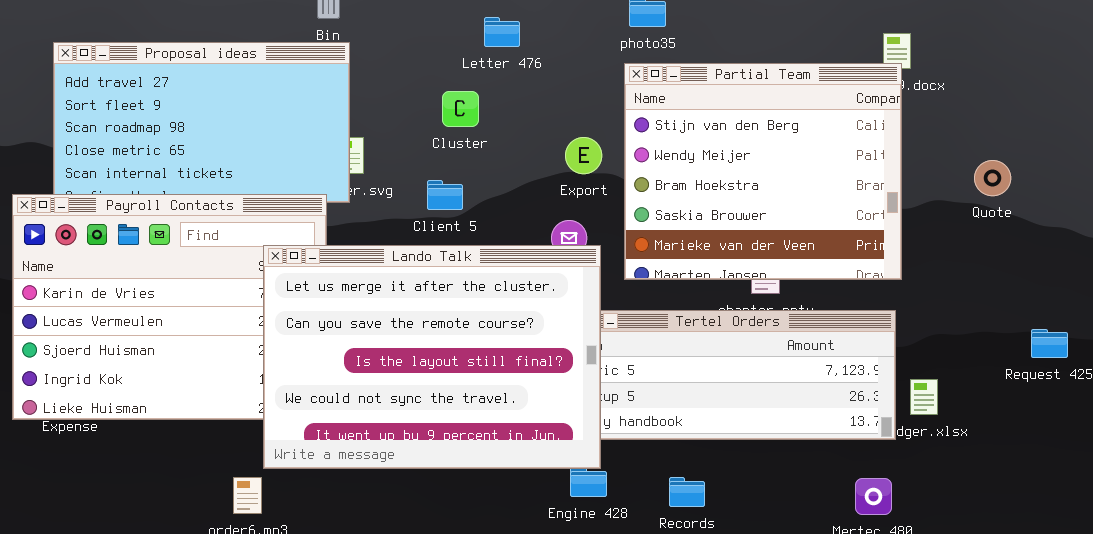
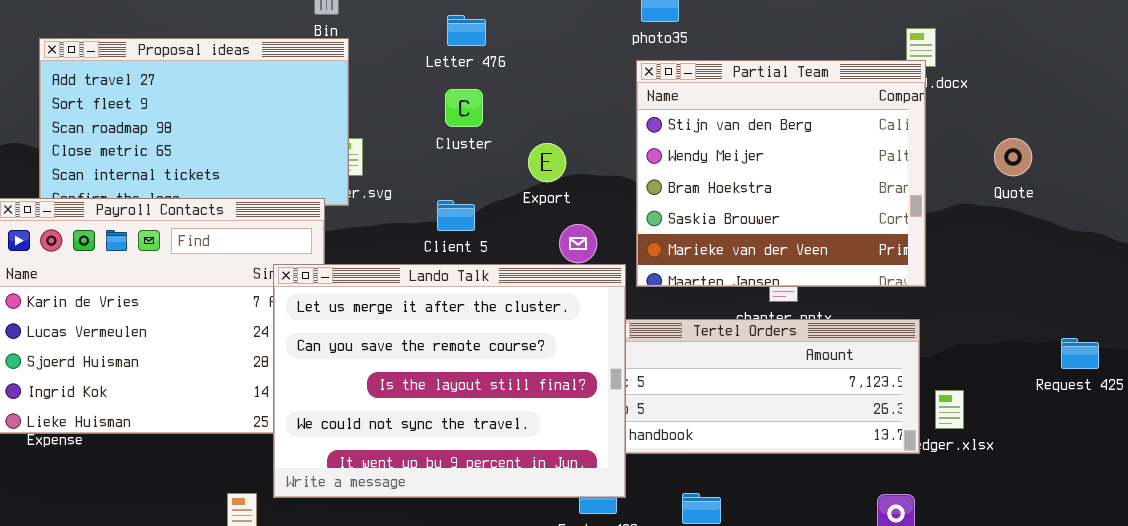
Letter 476: [484,17,520,47] -> [447,15,486,46], moved
Export: [565,137,602,174] -> [528,143,566,182], moved
Quote: [974,160,1011,196] -> [994,138,1032,176], moved
Client 5: [427,180,463,210] -> [437,200,475,231], moved
Lando Talk: [263,245,601,469] -> [273,264,626,498], moved

